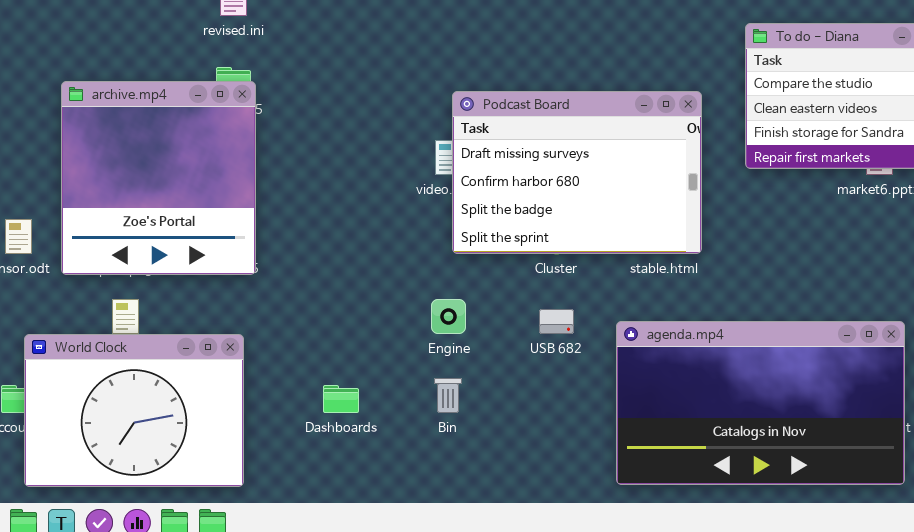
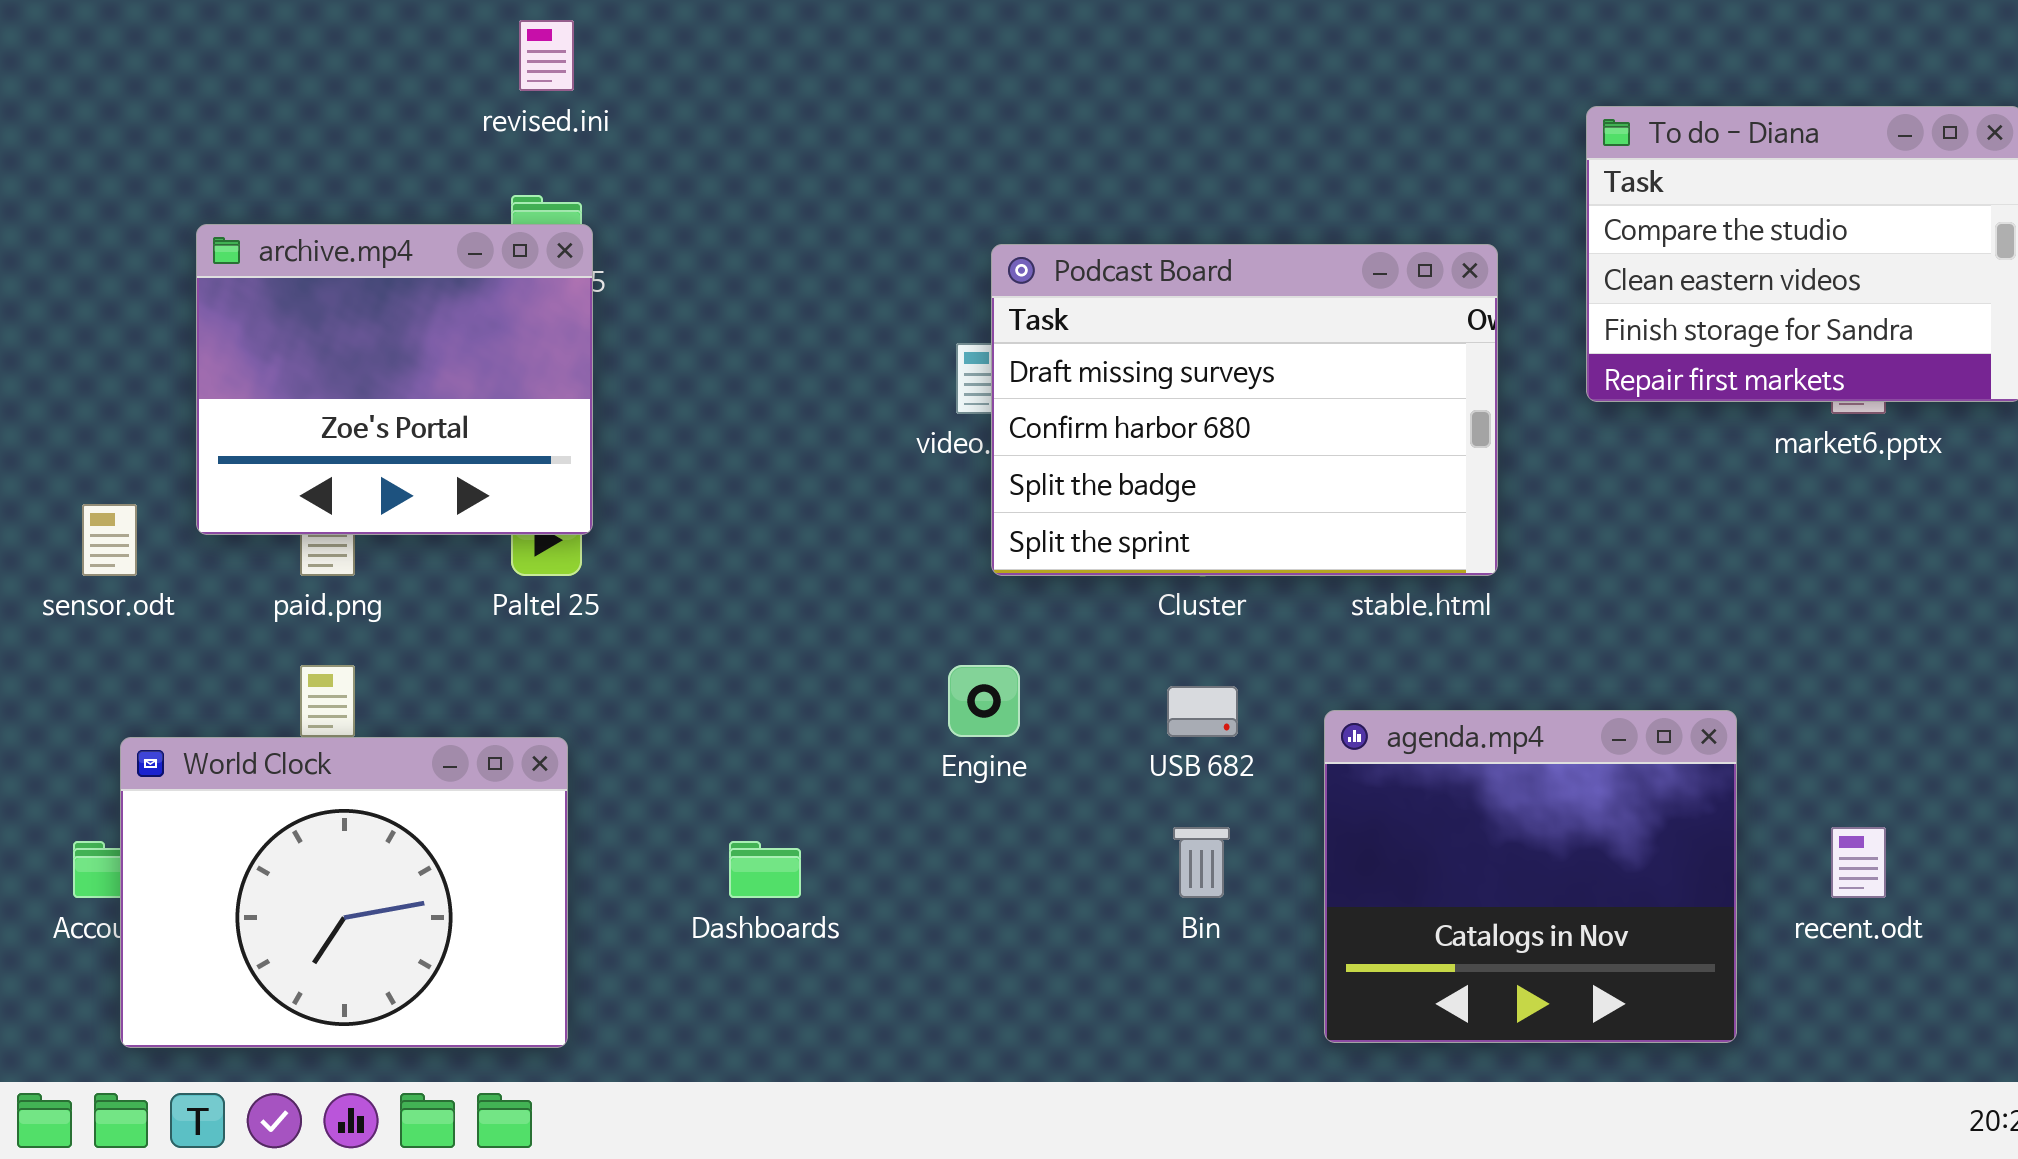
archive.mp4: [61,81,256,275] -> [196,224,593,535], resized
agenda.mp4: [616,321,905,485] -> [1324,710,1737,1043], resized
Bin: [434,378,462,413] -> [1173,827,1230,898], moved

